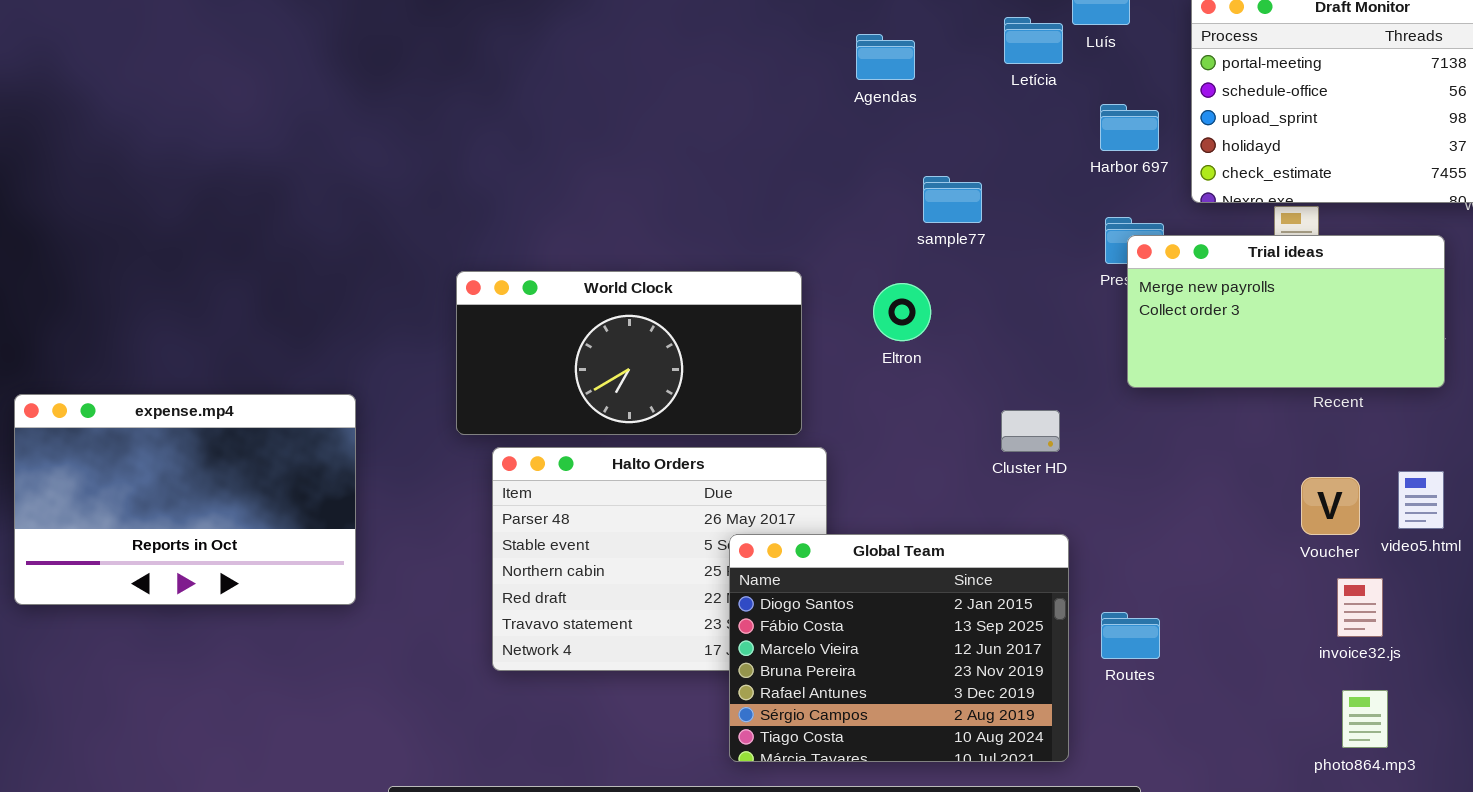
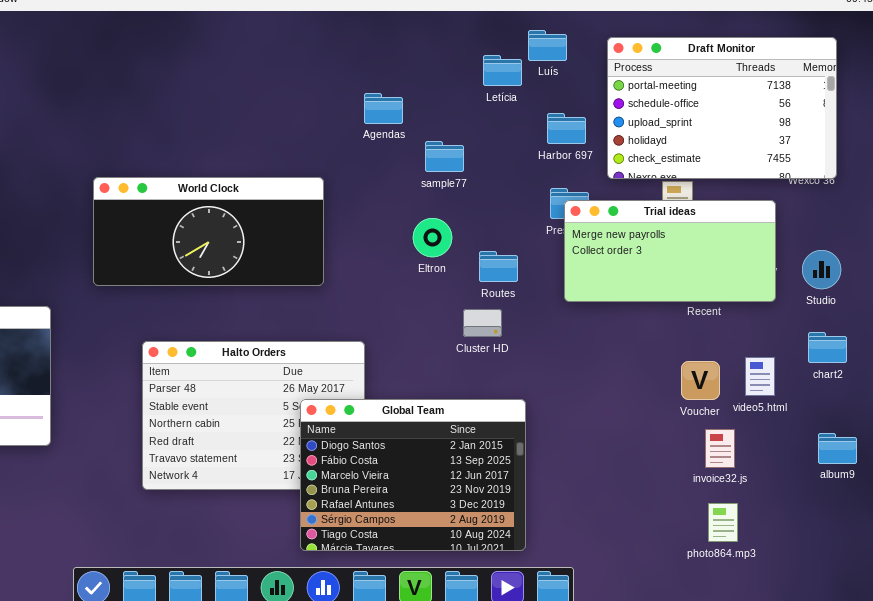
Agendas: [856,34,915,80] -> [364,93,403,124], moved
sample77: [923,176,982,223] -> [425,141,464,172], moved
World Clock: [456,271,802,435] -> [93,177,324,286], moved
Eltron: [873,283,931,341] -> [413,218,452,257], moved
Cluster HD: [1001,410,1060,452] -> [463,309,502,337], moved
Routes: [1101,612,1160,659] -> [479,251,518,282], moved

